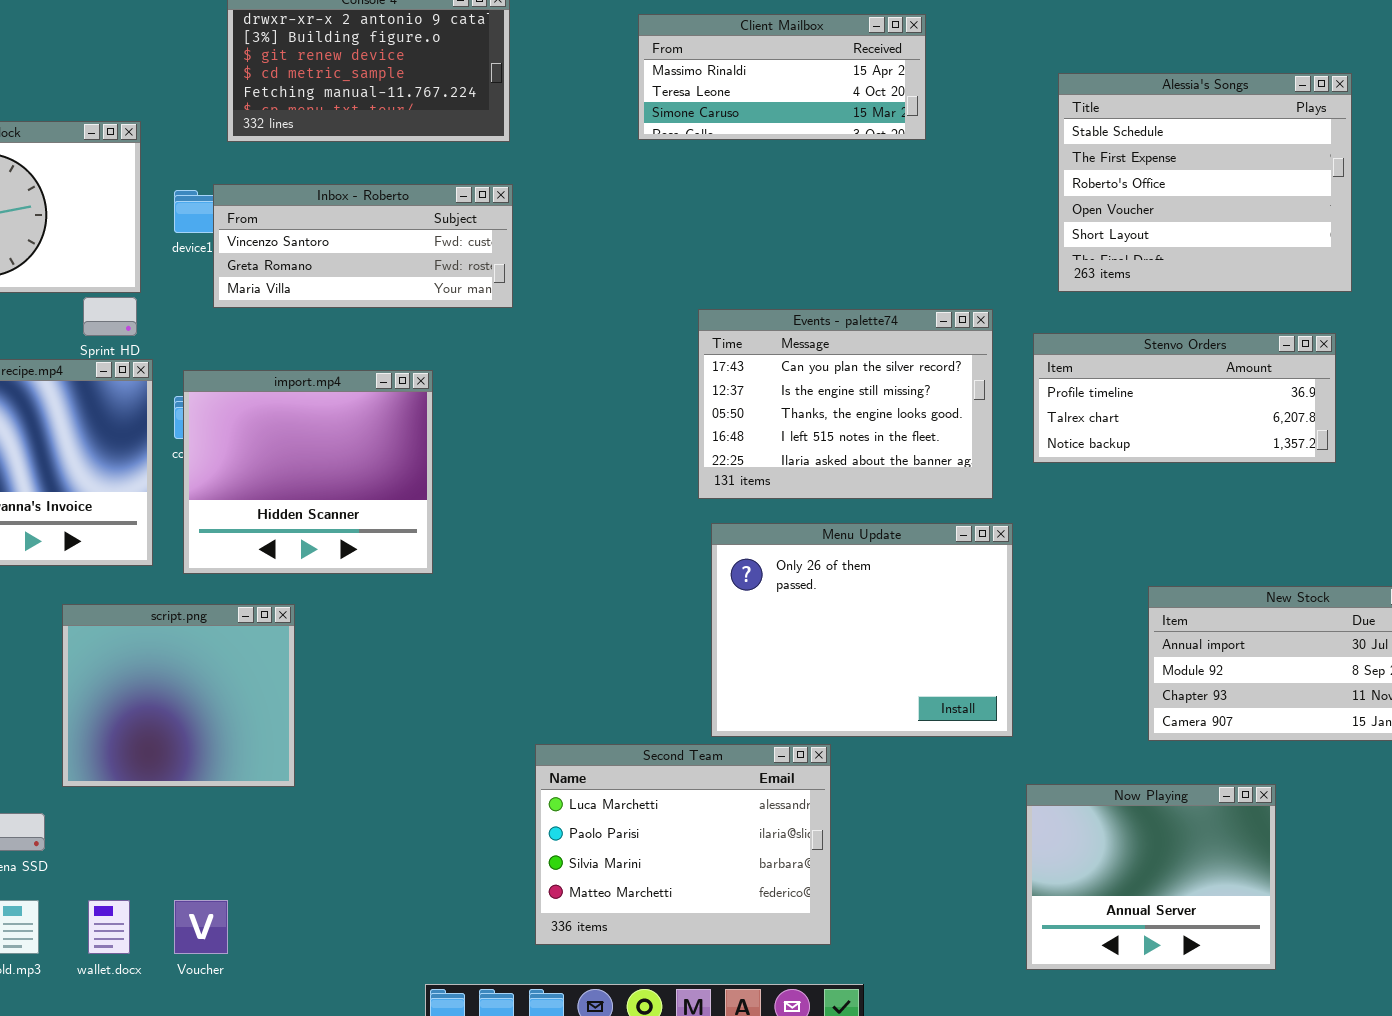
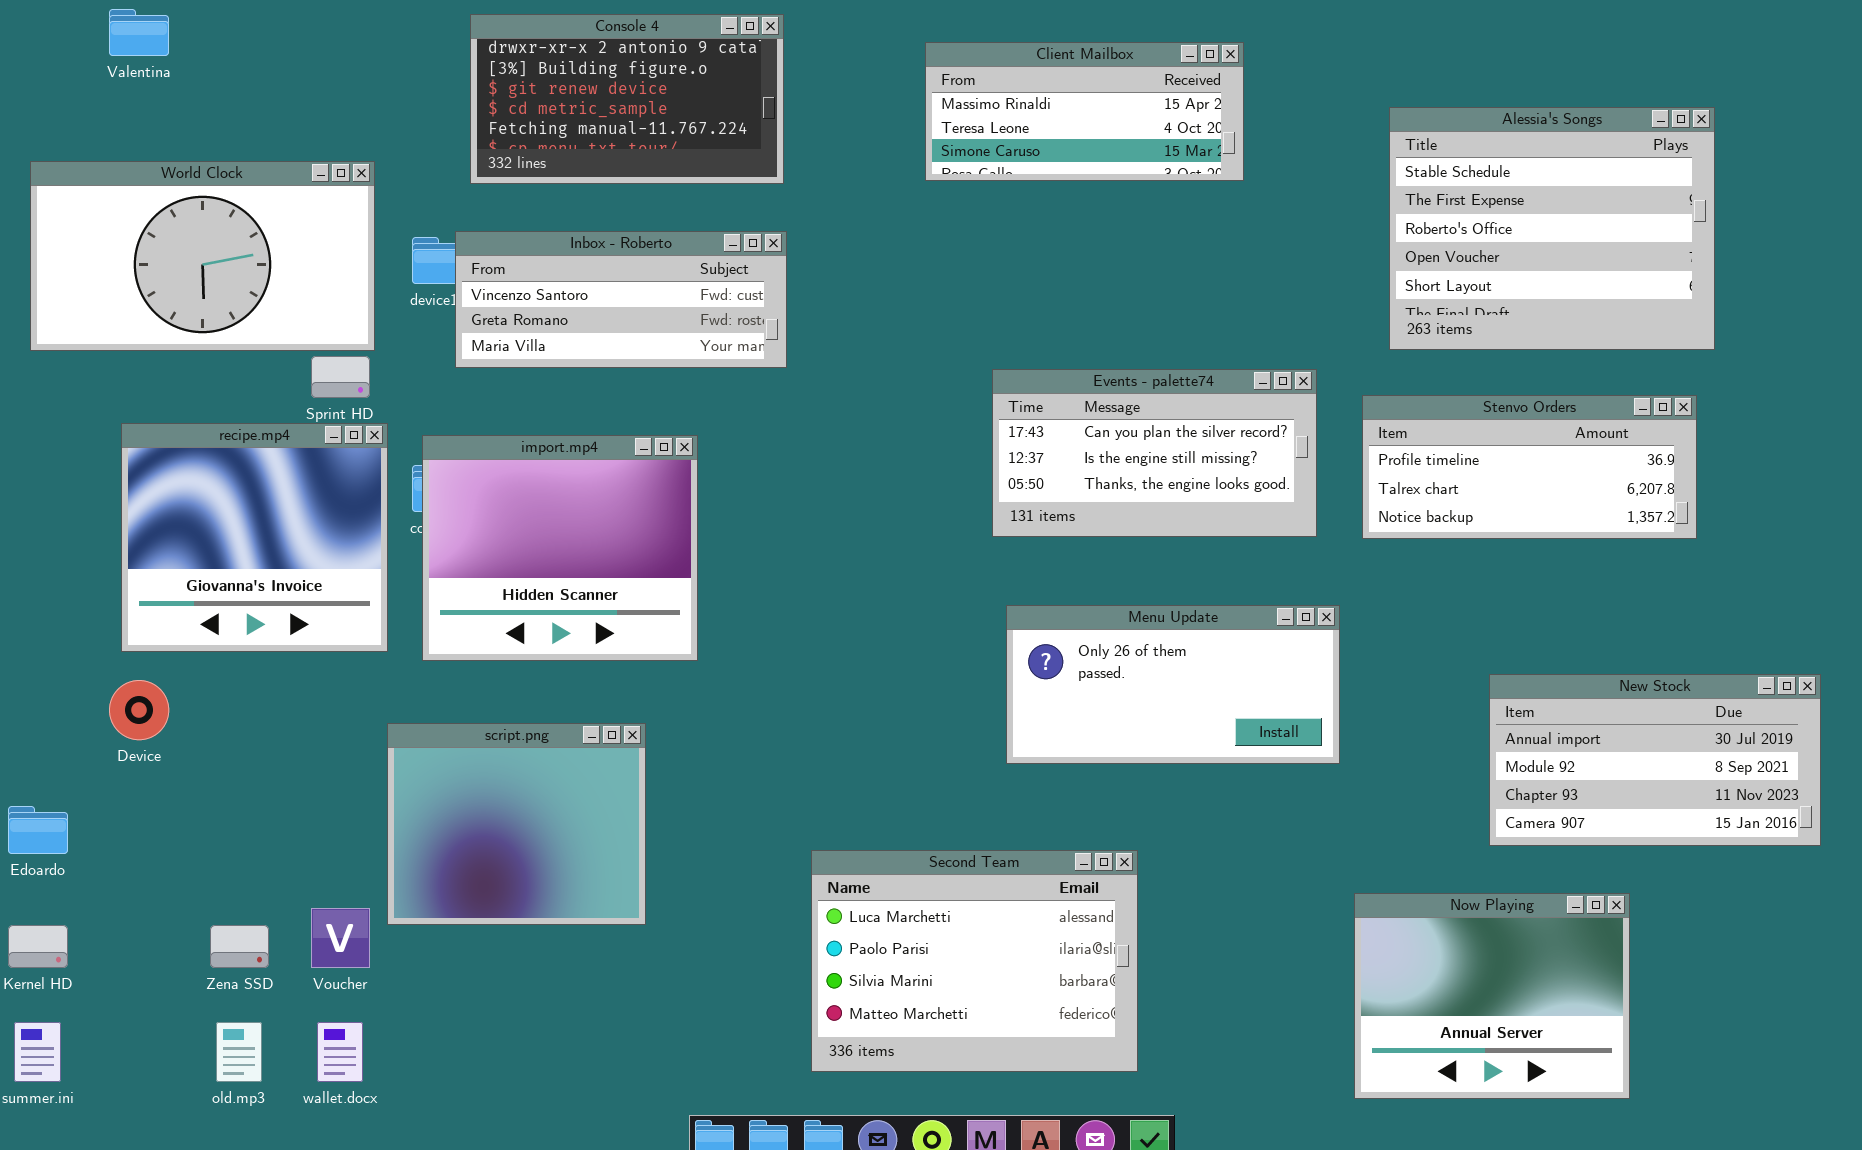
Events - palette74: [698,309,993,499] -> [992,369,1317,537], resized
Menu Update: [711,523,1013,737] -> [1006,605,1340,764], resized
script.png: [62,604,295,787] -> [387,723,646,925], moved
Voucher: [174,900,228,954] -> [311,908,370,968], moved

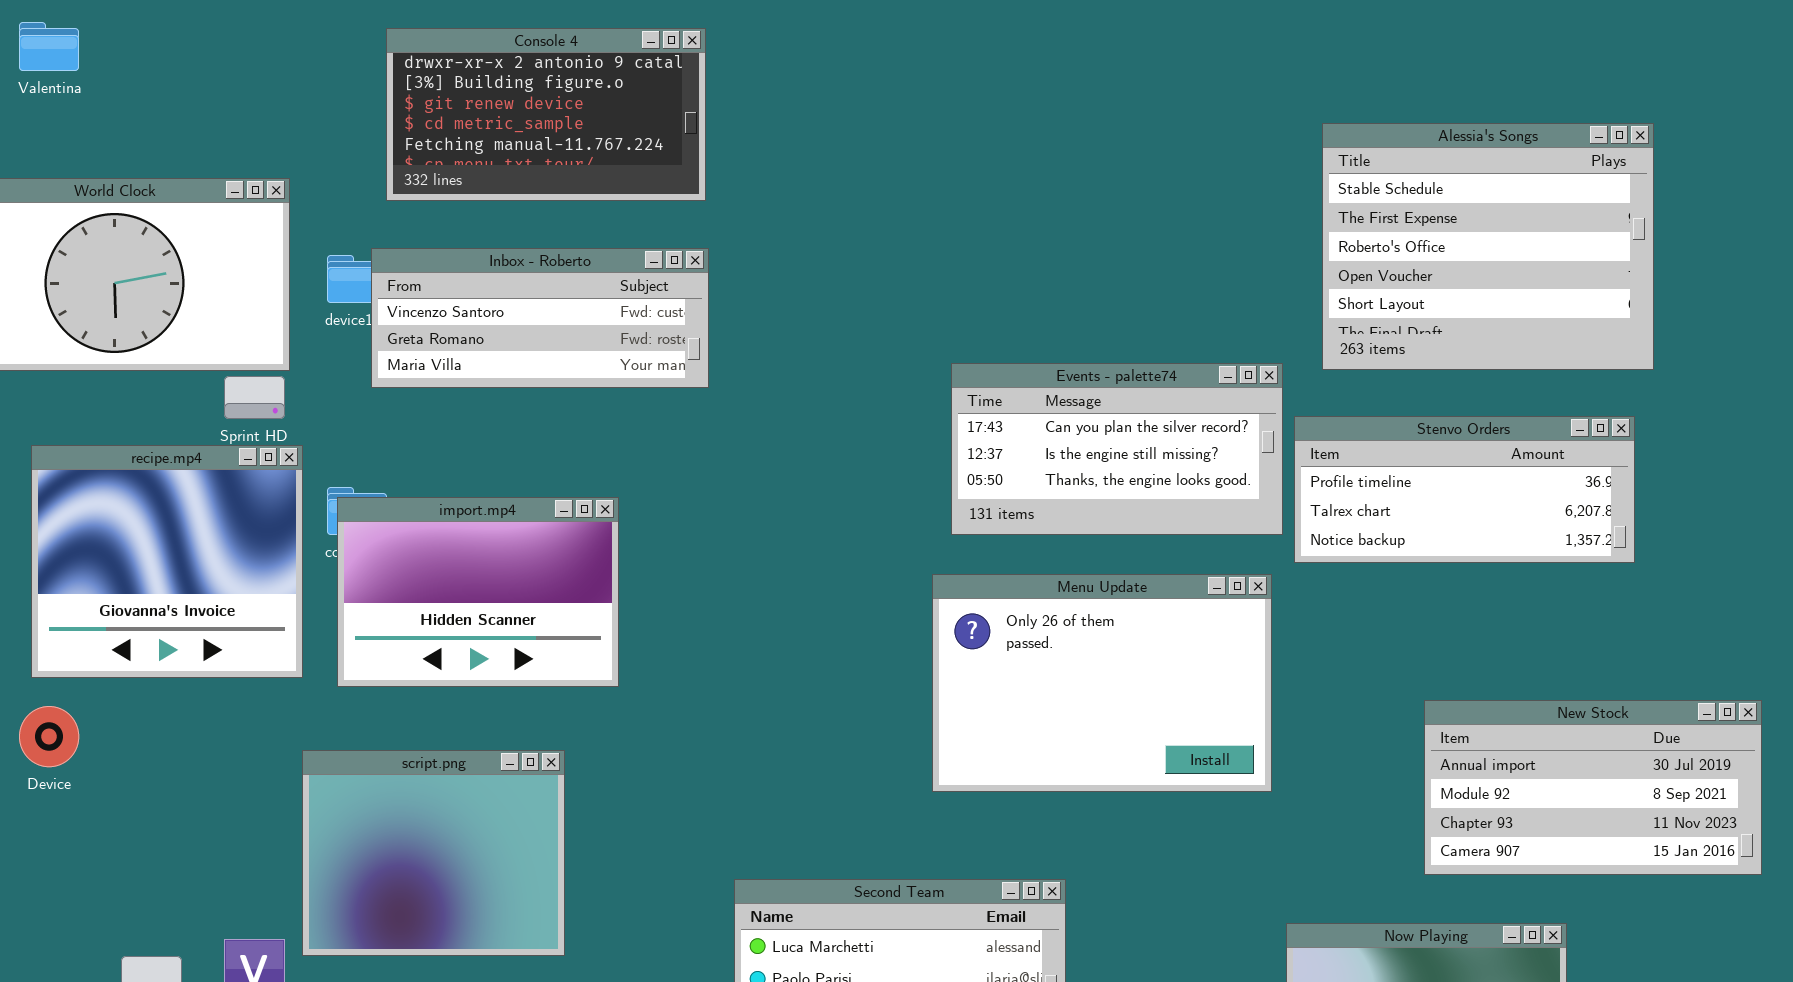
Client Mailbox: [925,42,1244,181] -> none, closed
Events - palette74: [992,369,1317,537] -> [951,363,1283,535], moved
import.mp4: [422,435,698,661] -> [337,497,619,687], resized
Menu Update: [1006,605,1340,764] -> [932,574,1272,792], resized

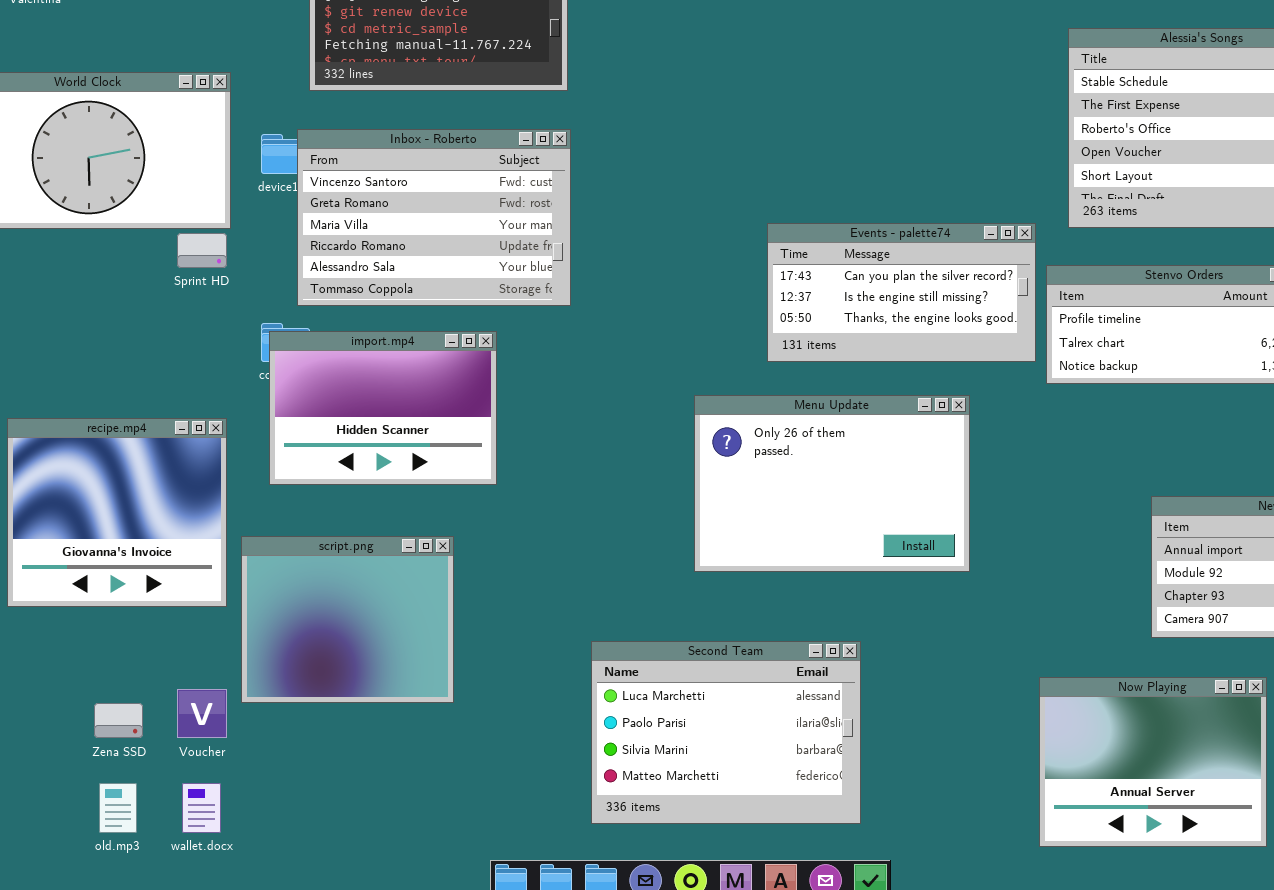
Inbox - Roberto: [371,248,709,388] -> [297,129,571,306], resized
recipe.mp4: [31,445,303,678] -> [7,418,227,607], moved
Menu Update: [932,574,1272,792] -> [694,395,970,572], moved

